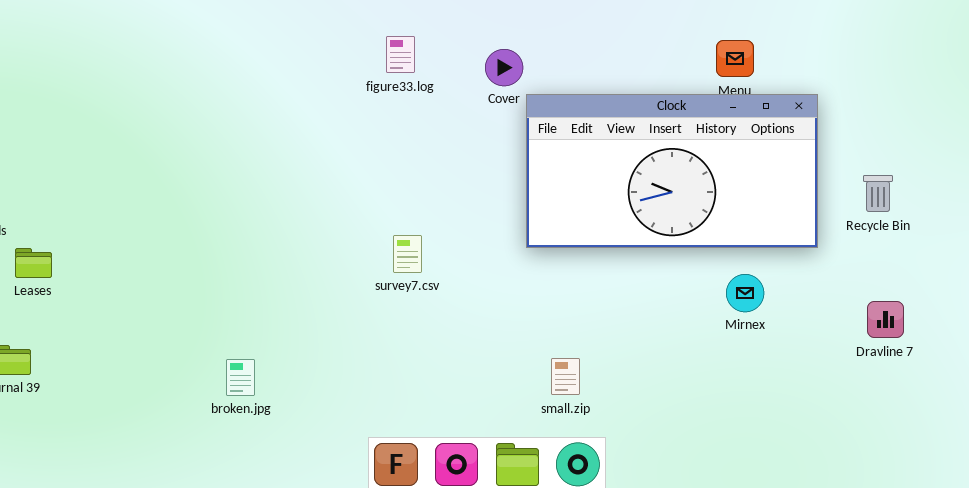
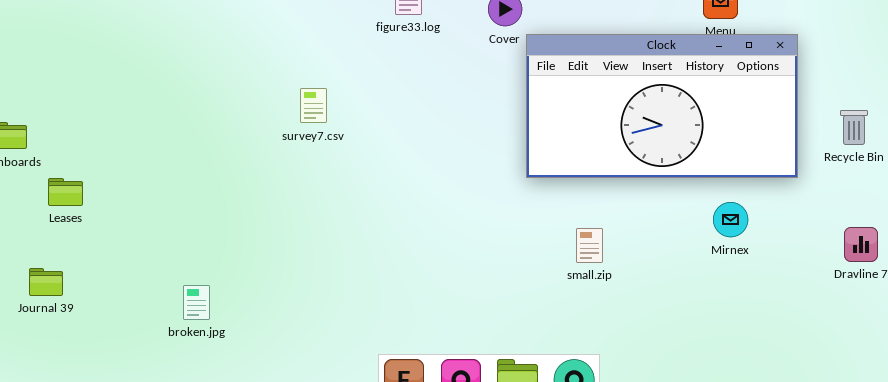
survey7.csv: [393,235,422,273] -> [300,88,327,123], moved
small.zip: [551,358,580,395] -> [576,228,603,263], moved
broken.jpg: [226,359,255,396] -> [183,285,210,320], moved

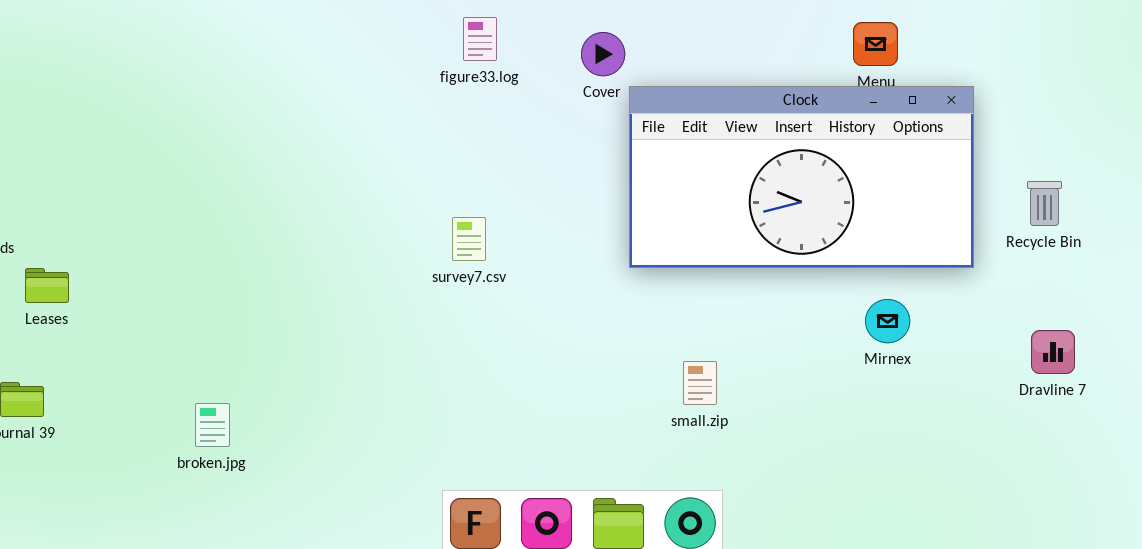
survey7.csv: [300,88,327,123] -> [452,217,486,261], moved
small.zip: [576,228,603,263] -> [683,361,717,405], moved

